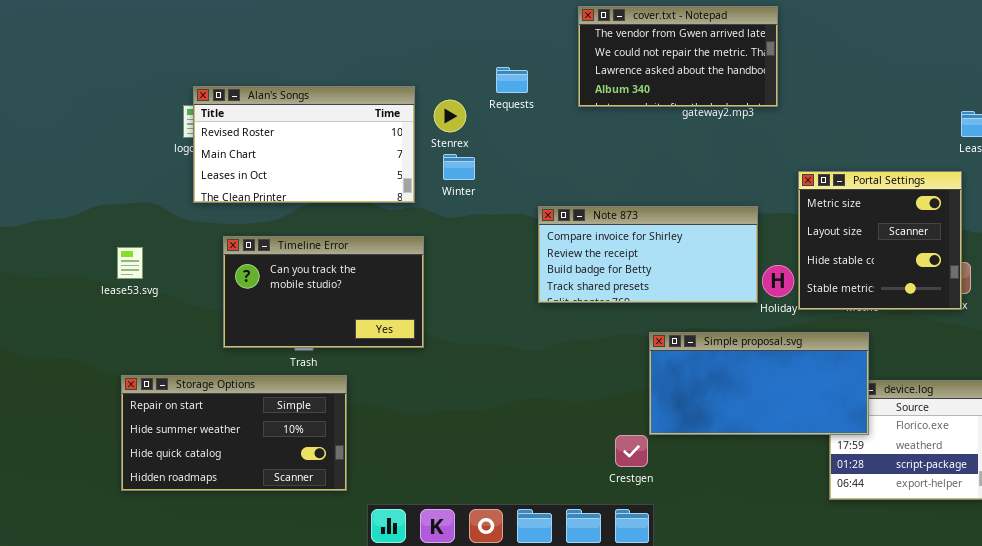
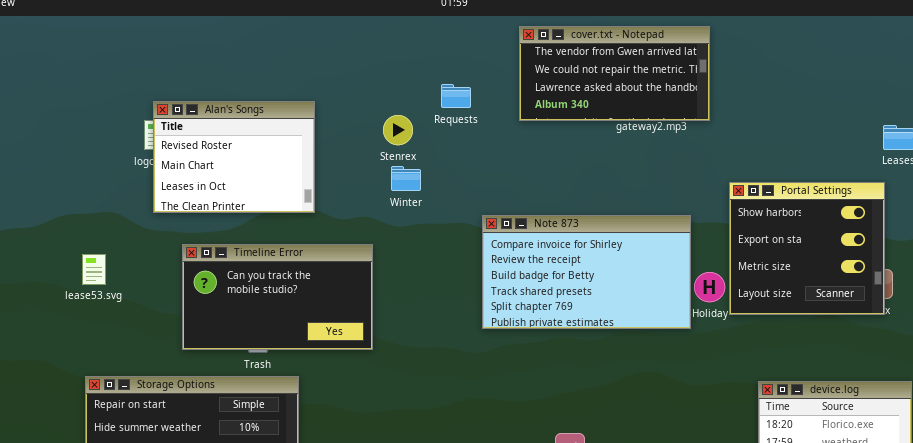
Alan's Songs: [193,86,415,203] -> [153,101,315,213], resized
Portal Settings: [798,171,962,310] -> [729,182,885,315], scrolled up 2 rows
Note 873: [538,206,758,303] -> [482,215,691,329], resized
Simple proposal.svg: [649,332,869,435] -> none, closed

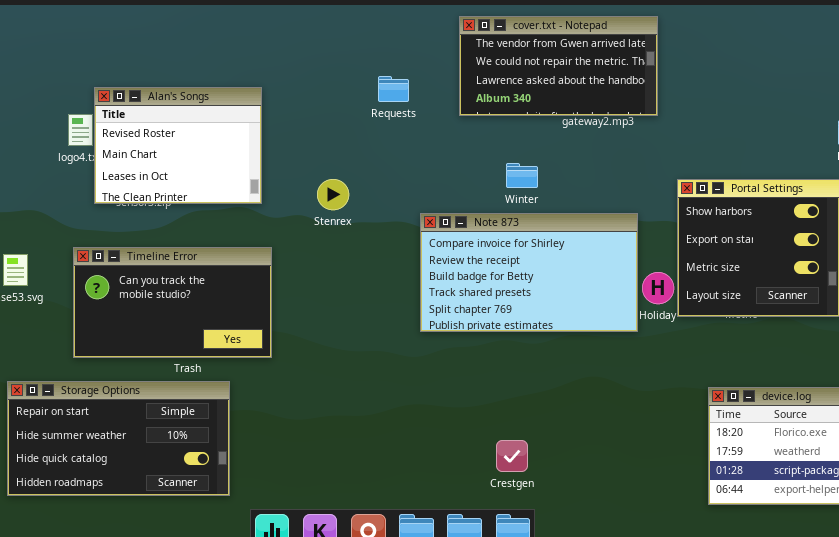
Alan's Songs: [153,101,315,213] -> [94,87,262,204], moved
Stenrex: [383,115,413,145] -> [317,179,349,210], moved
Winter: [391,166,421,191] -> [506,163,538,188], moved
Timeline Error: [182,244,373,350] -> [73,247,272,358], moved

